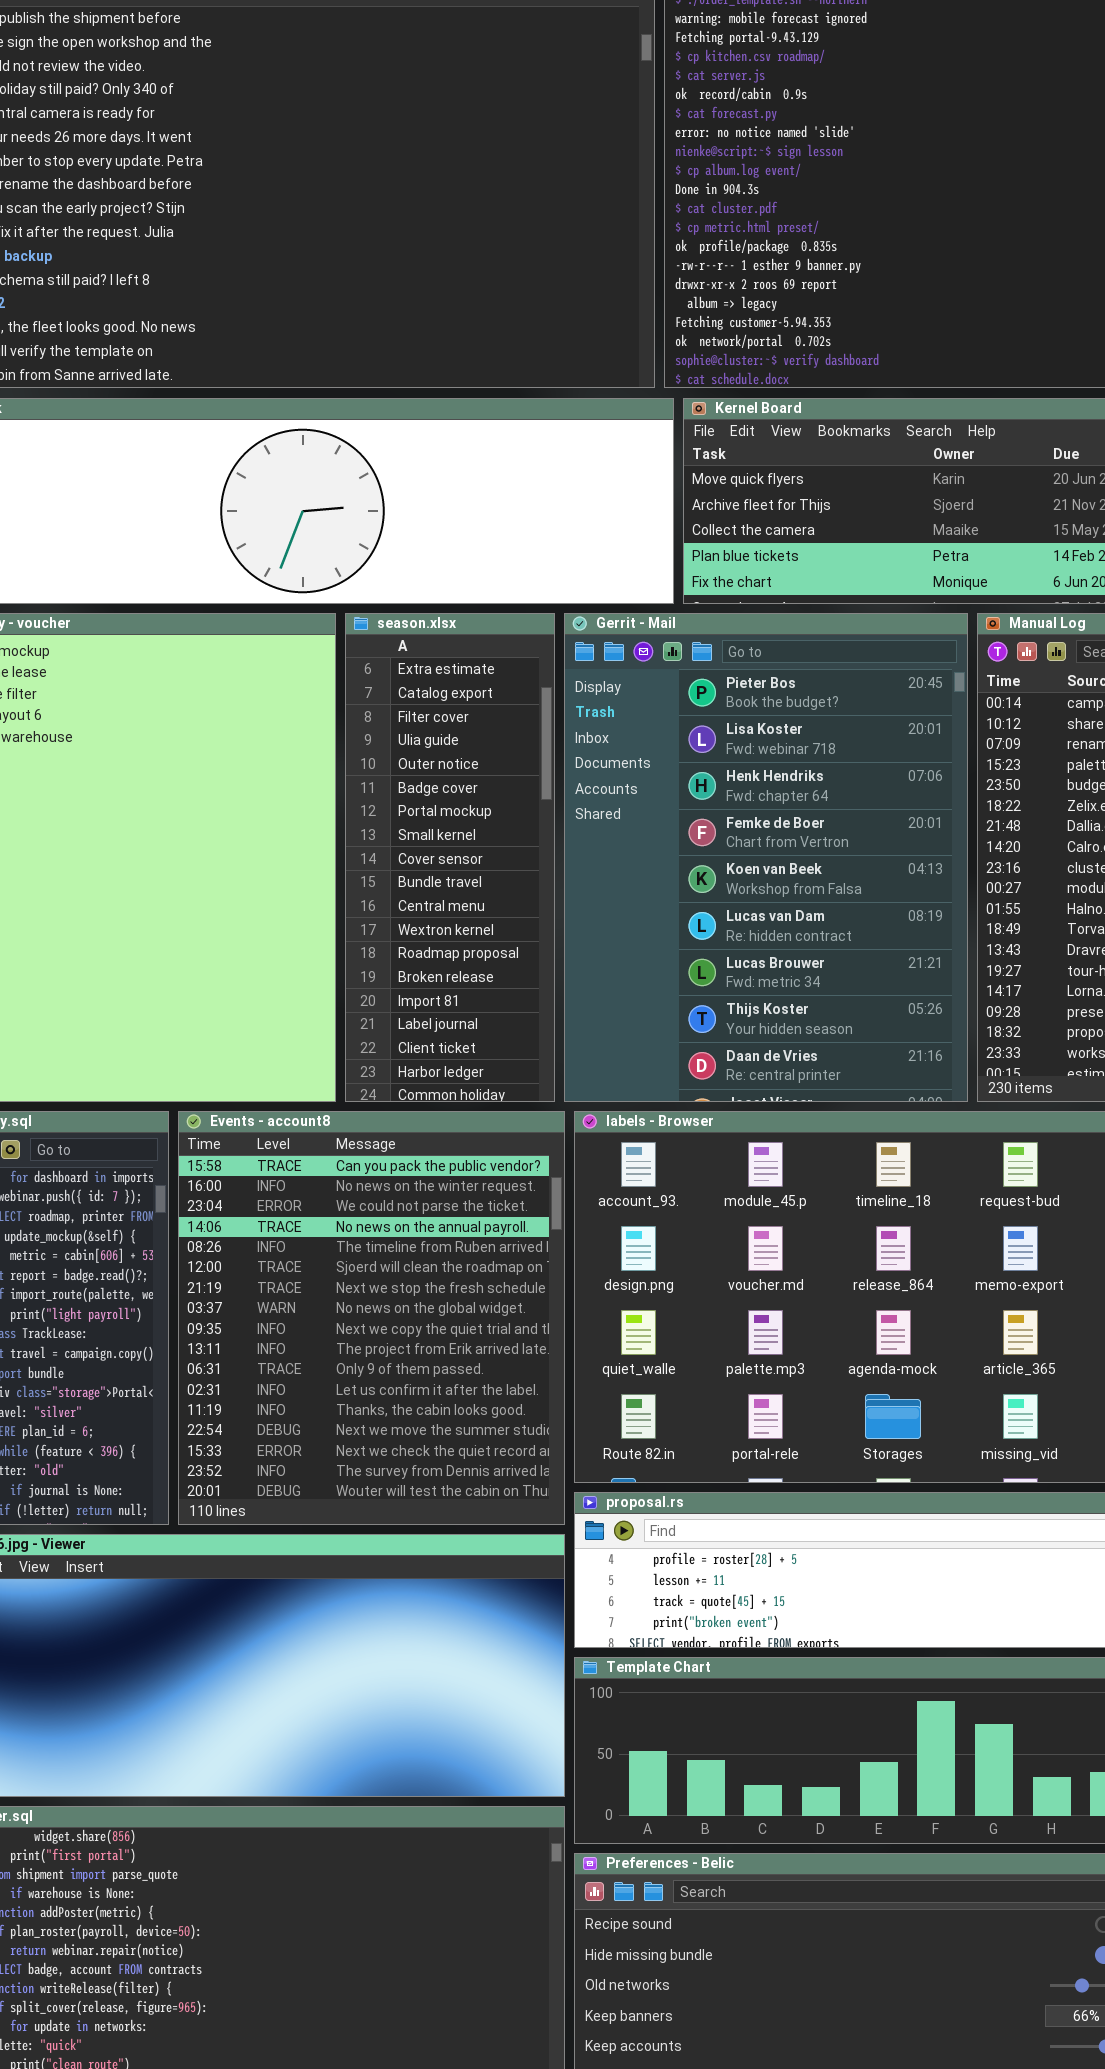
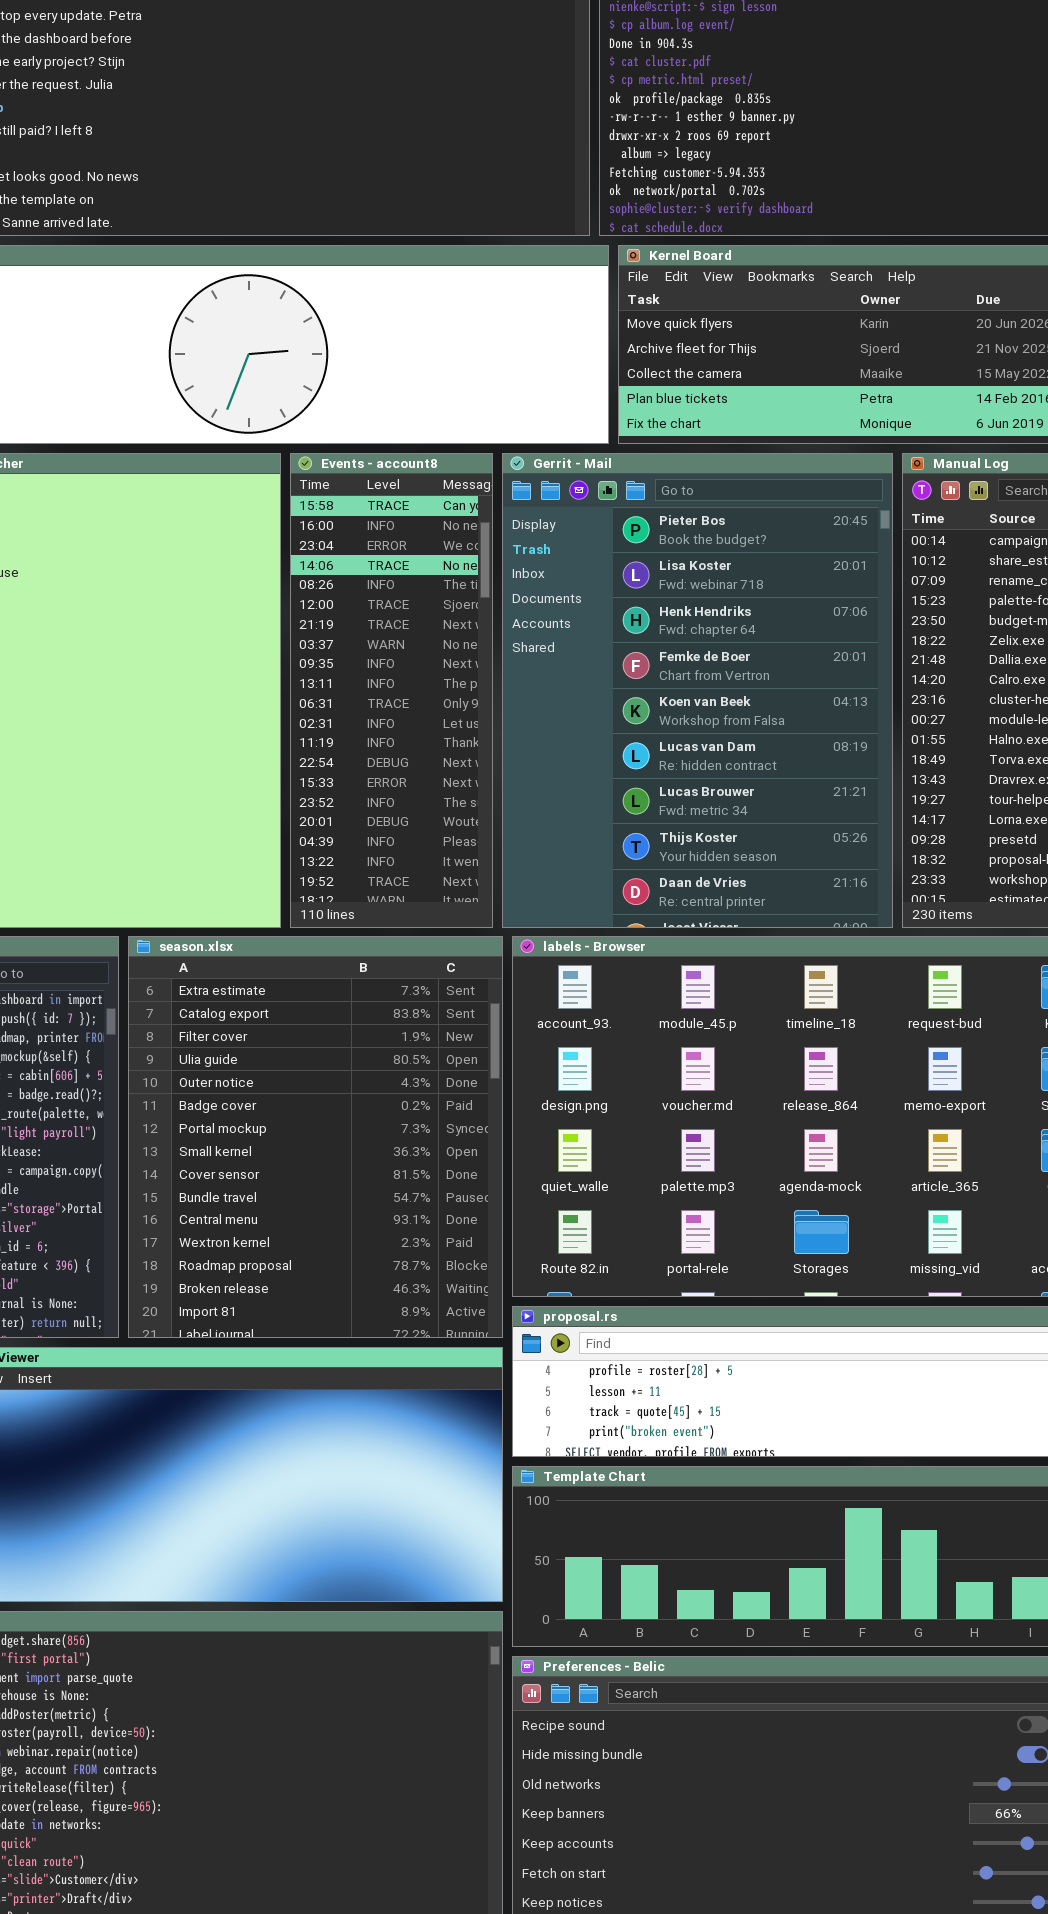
season.xlsx: [345,613,555,1102] -> [128,936,503,1338], moved, resized
Events - account8: [178,1111,565,1525] -> [290,453,493,928], moved, resized

